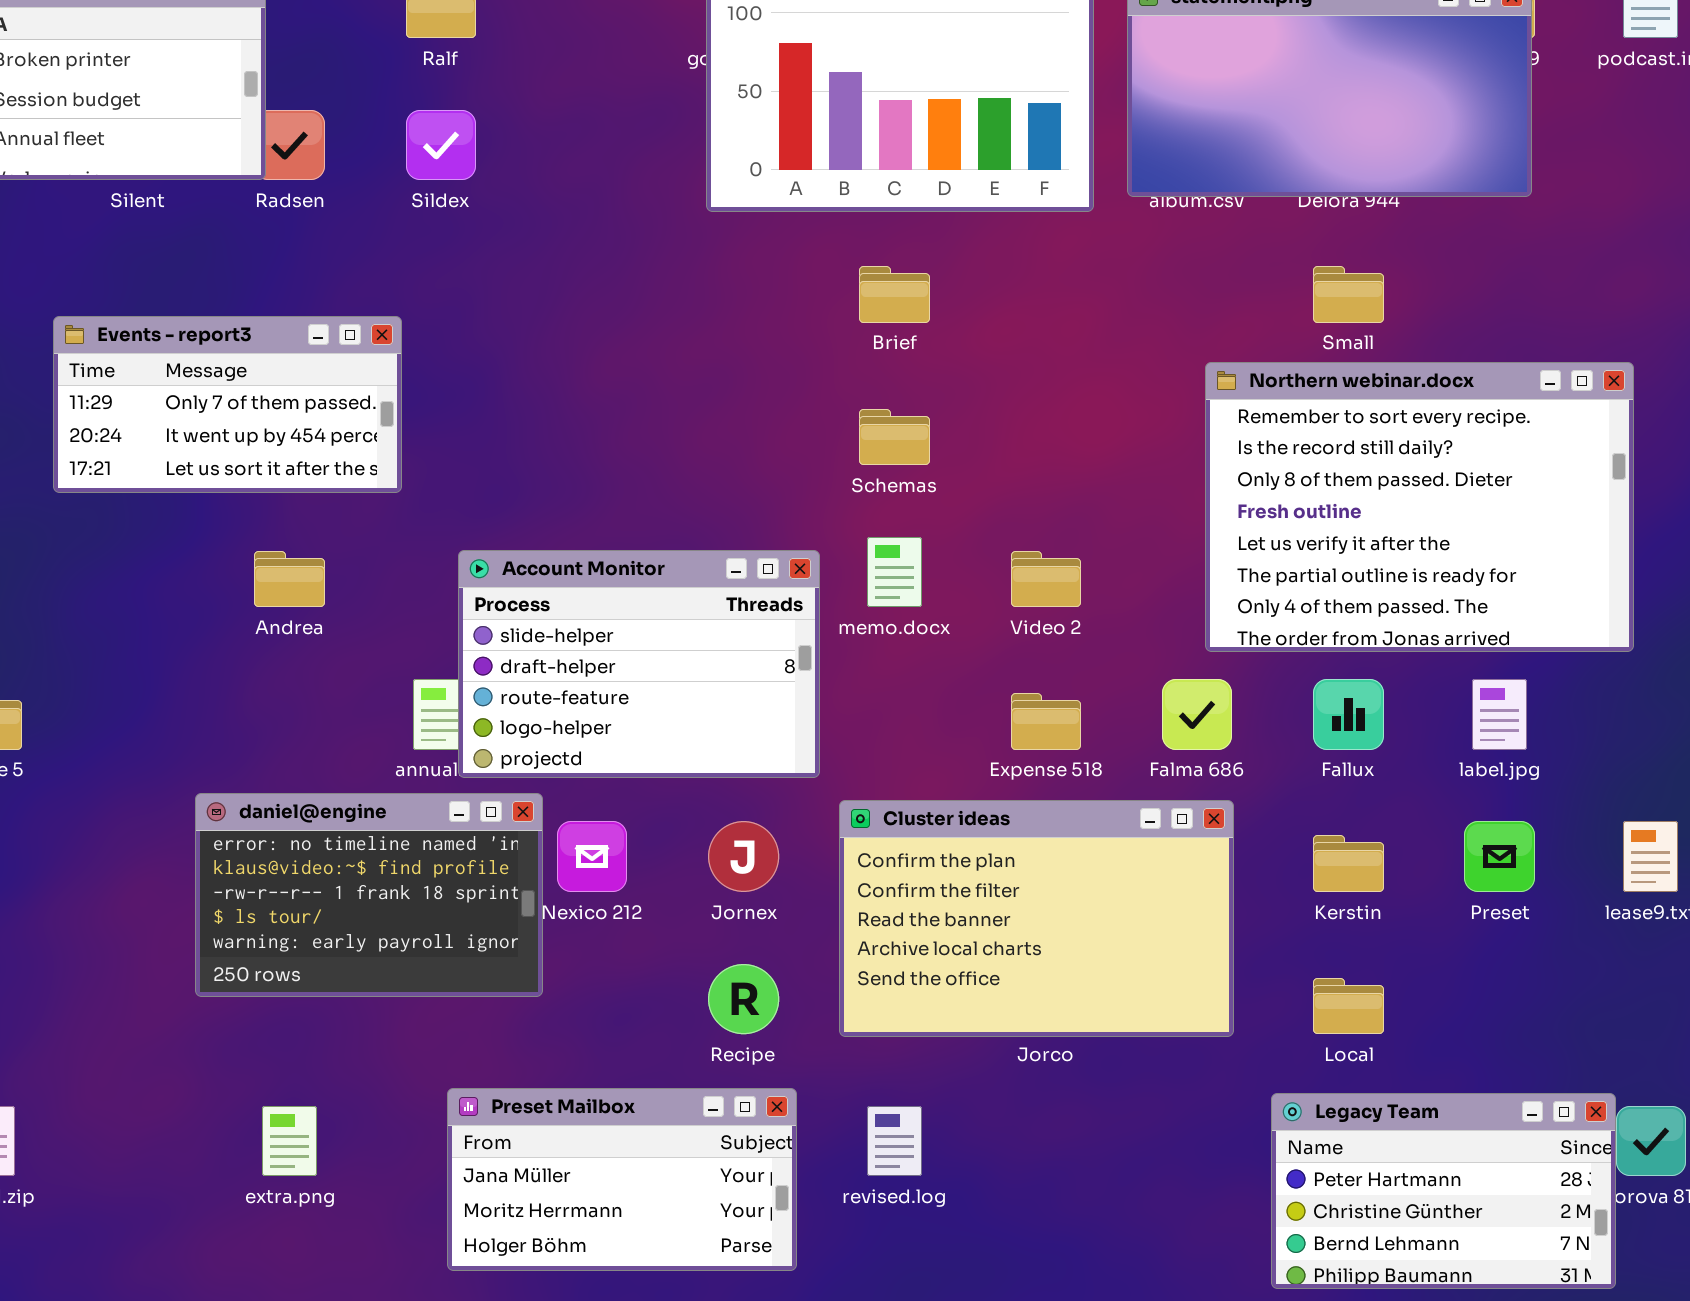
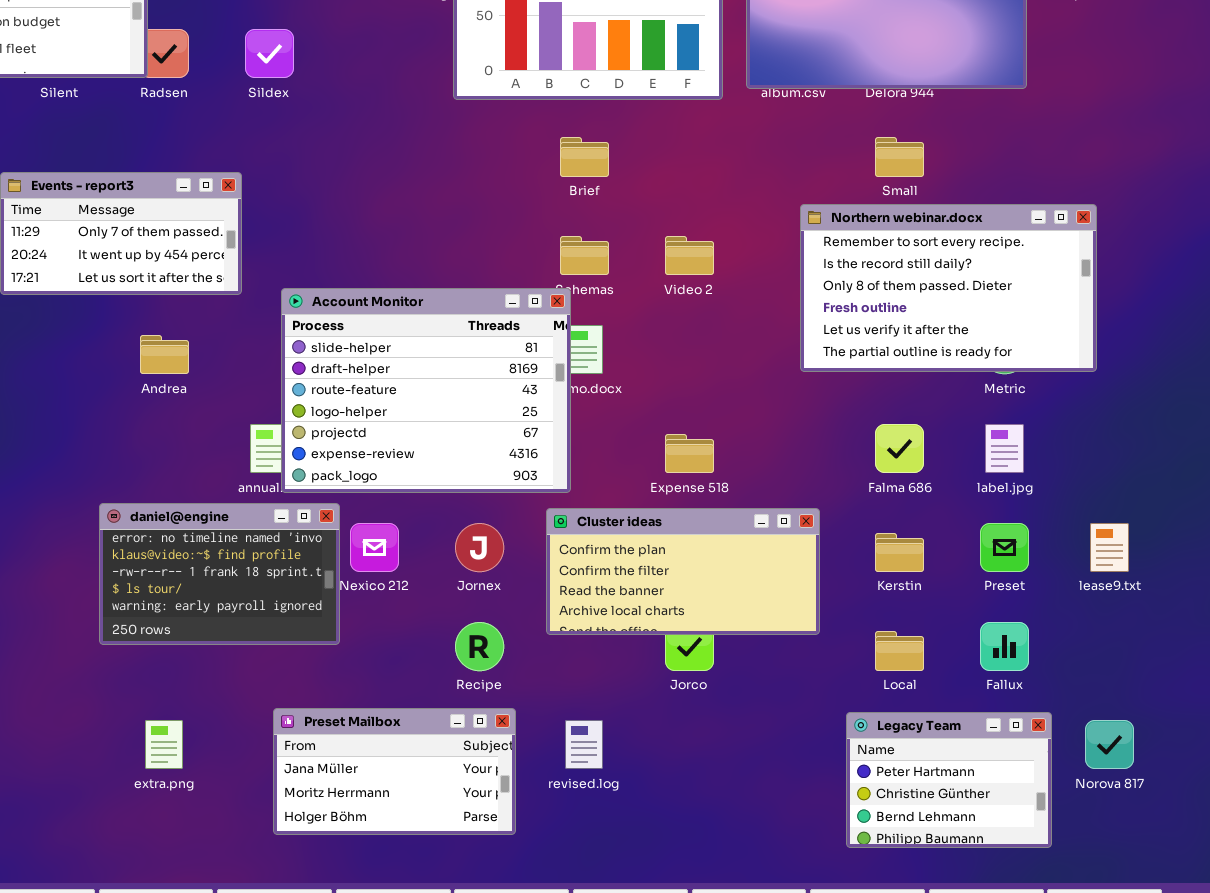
Northern webinar.docx: [1205,362,1634,652] -> [800,204,1097,372], resized
Account Monitor: [458,550,820,778] -> [281,288,571,493], resized
Video 2: [1011,551,1081,607] -> [665,236,714,275], moved
Falma 686: [1162,679,1232,750] -> [875,424,924,473], moved
Fallux: [1313,679,1384,750] -> [980,622,1029,671], moved
Cluster ideas: [839,800,1234,1037] -> [546,508,820,635], resized
Legacy Team: [1271,1093,1616,1289] -> [846,712,1052,848], resized

